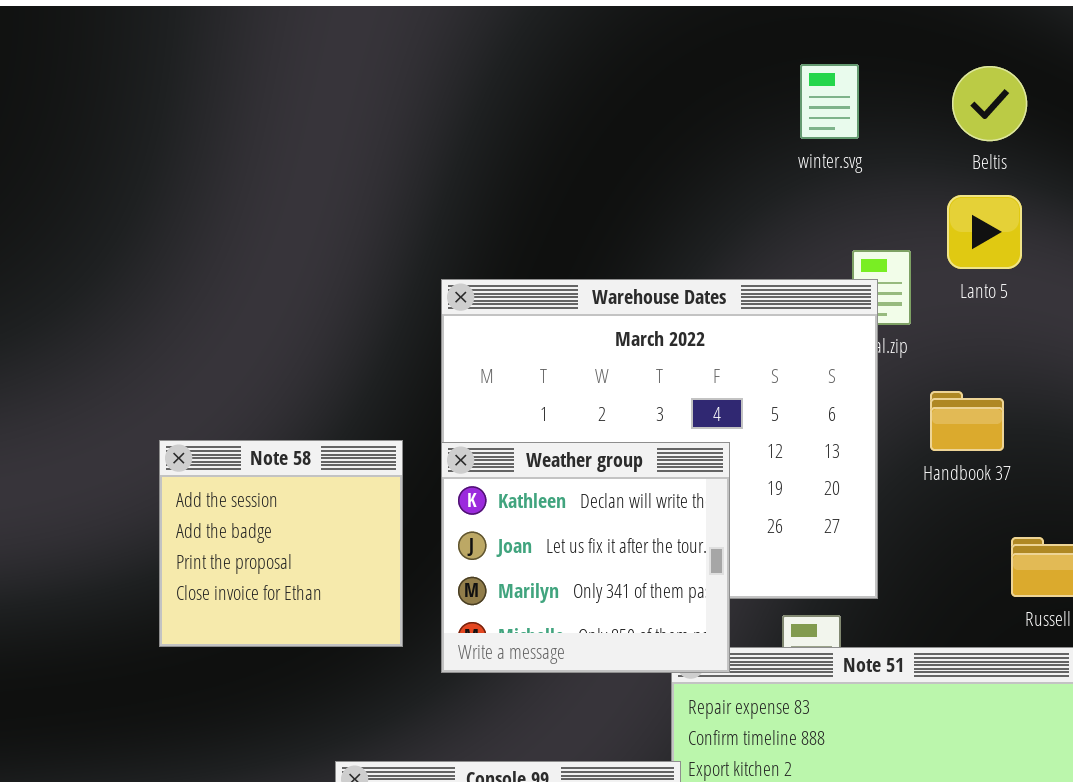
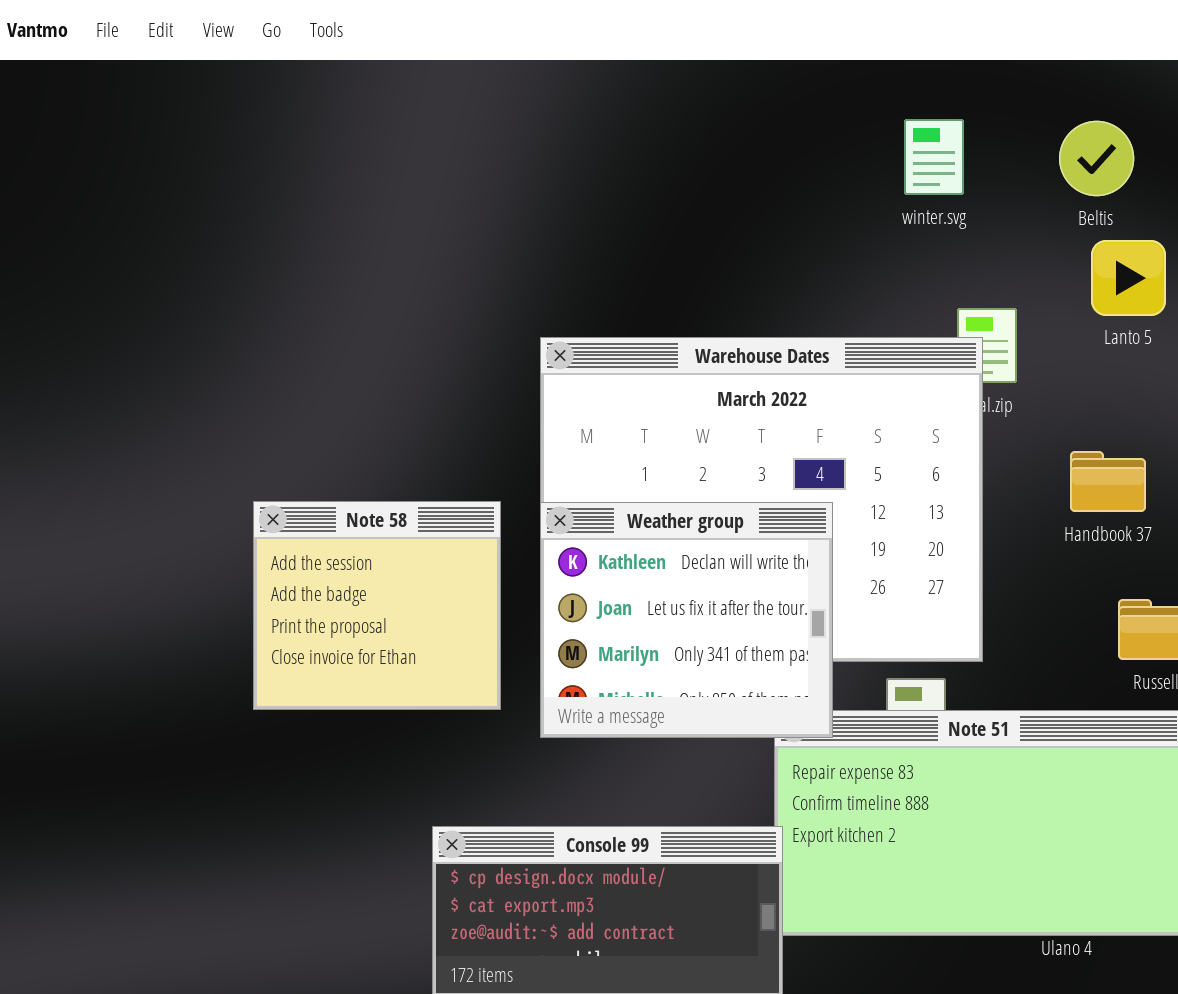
Lanto 5: [947,195,1022,269] -> [1091,240,1166,316], moved
Handbook 37: [930,391,1004,451] -> [1070,451,1146,512], moved

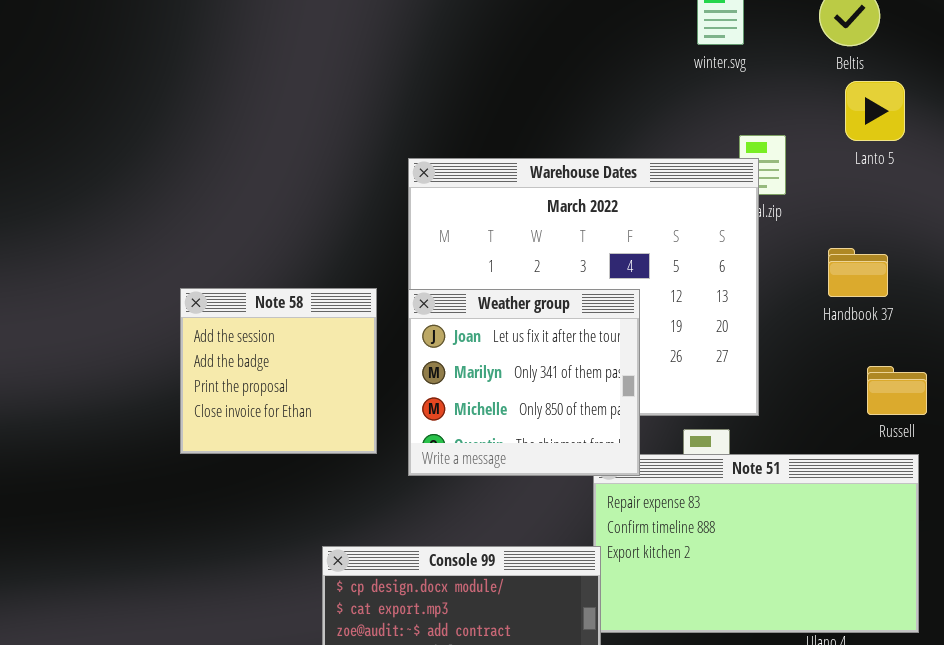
Weather group: [540,502,833,738] -> [408,289,640,476], scrolled down 1 row

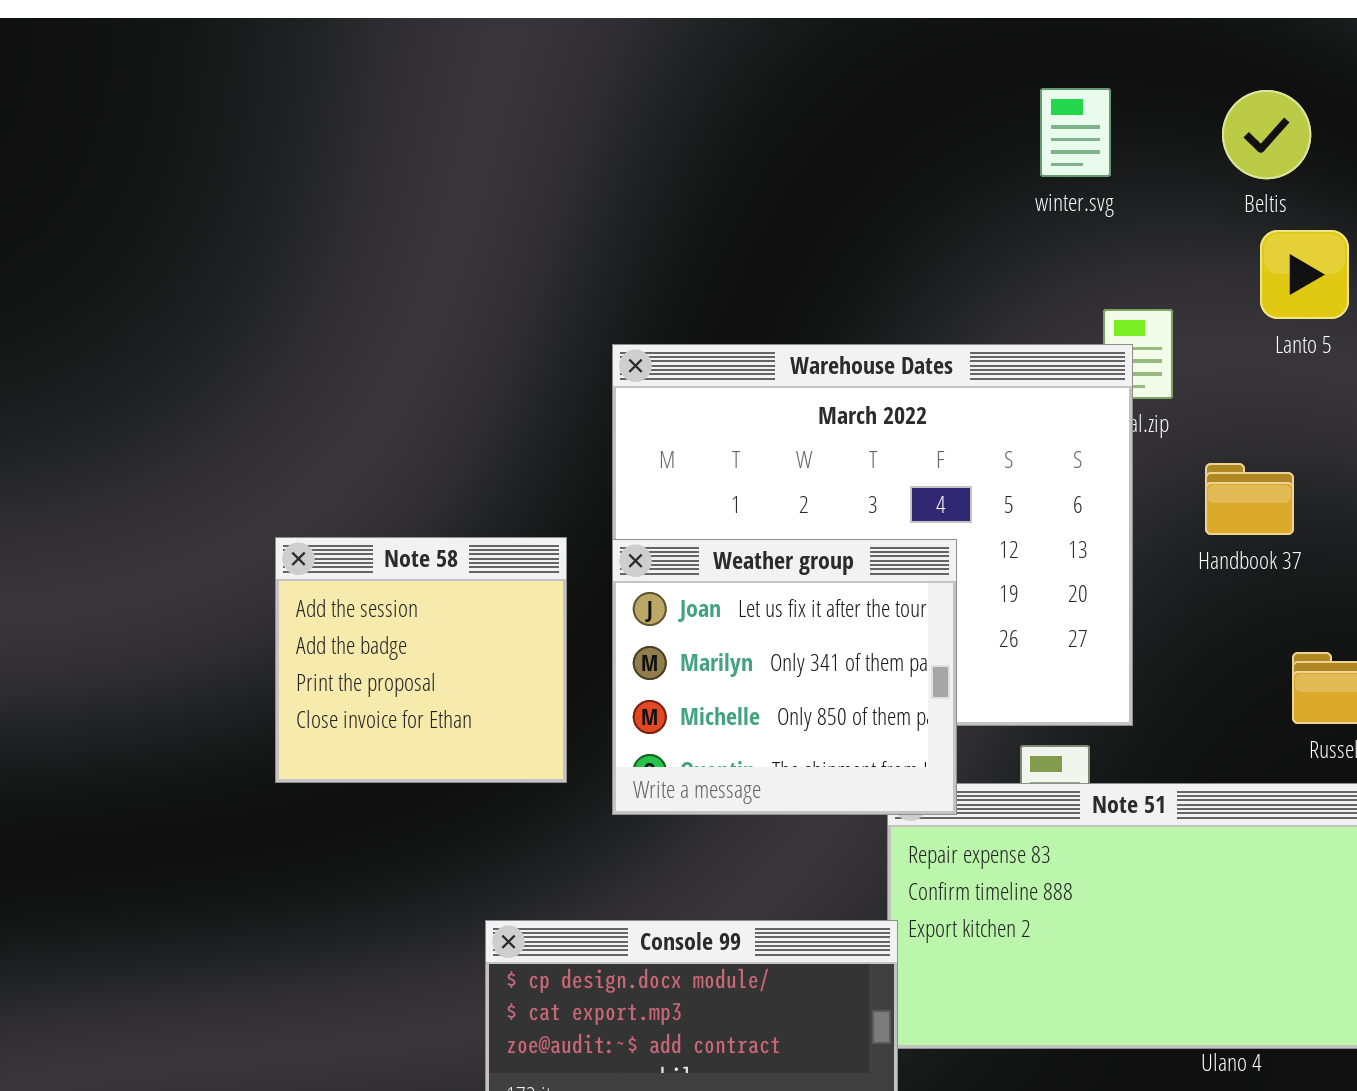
Handbook 37: [828,248,888,297] -> [1205,463,1294,535], moved

